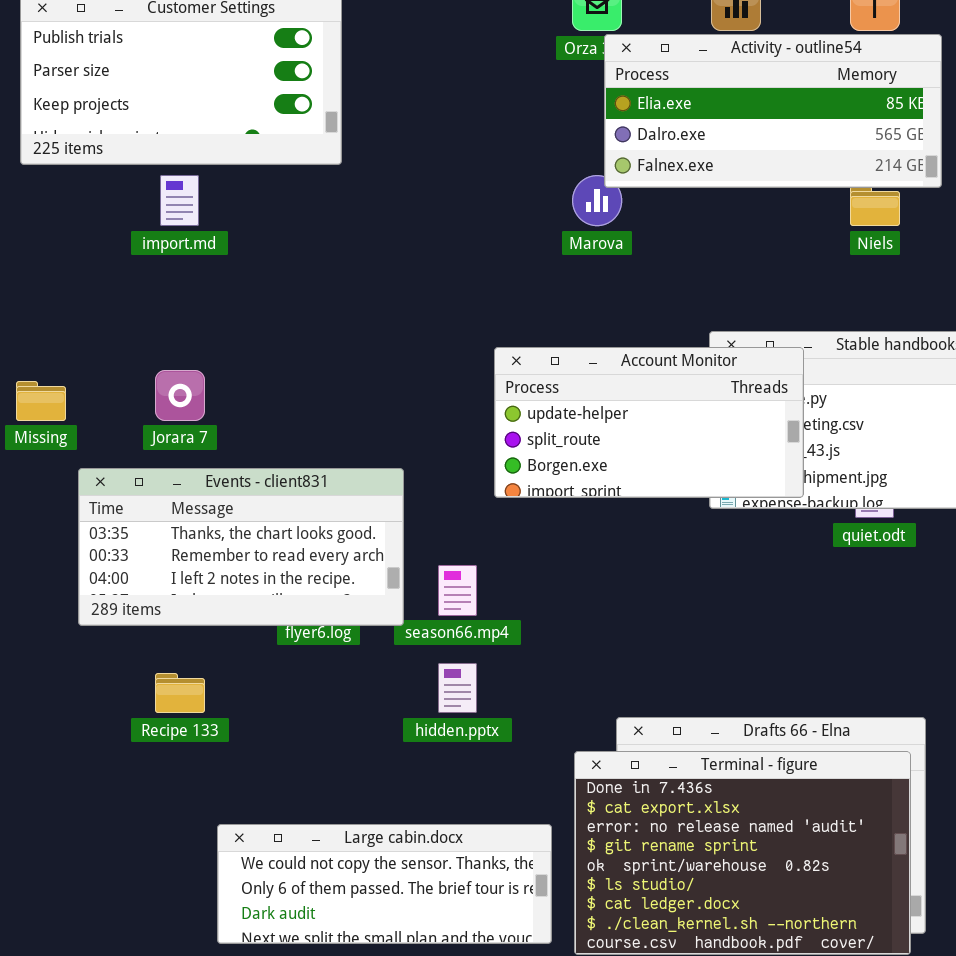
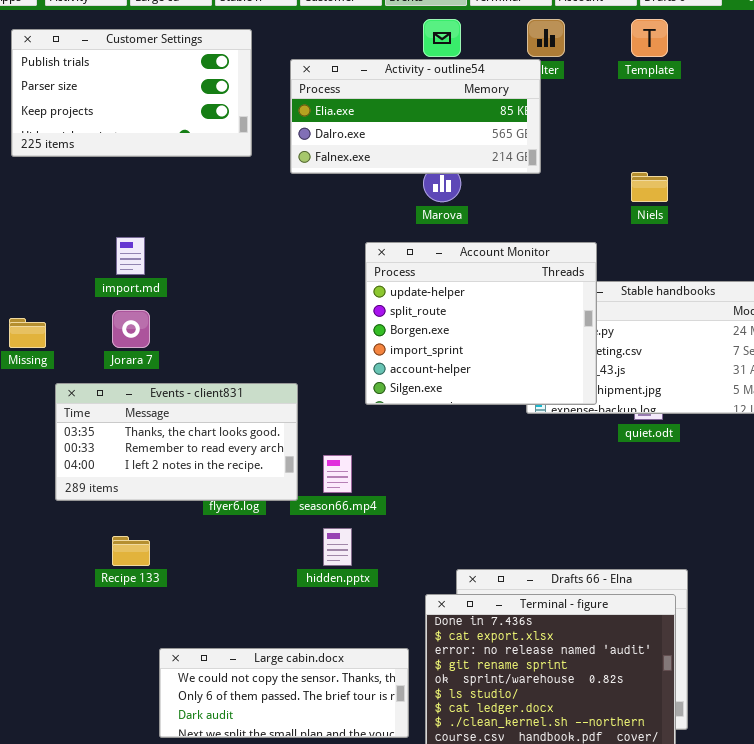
Activity - outline54: [604,34,942,188] -> [290,59,541,174], moved
import.md: [160,175,199,226] -> [116,237,145,275], moved
Account Monitor: [494,347,804,498] -> [365,242,597,405], resized

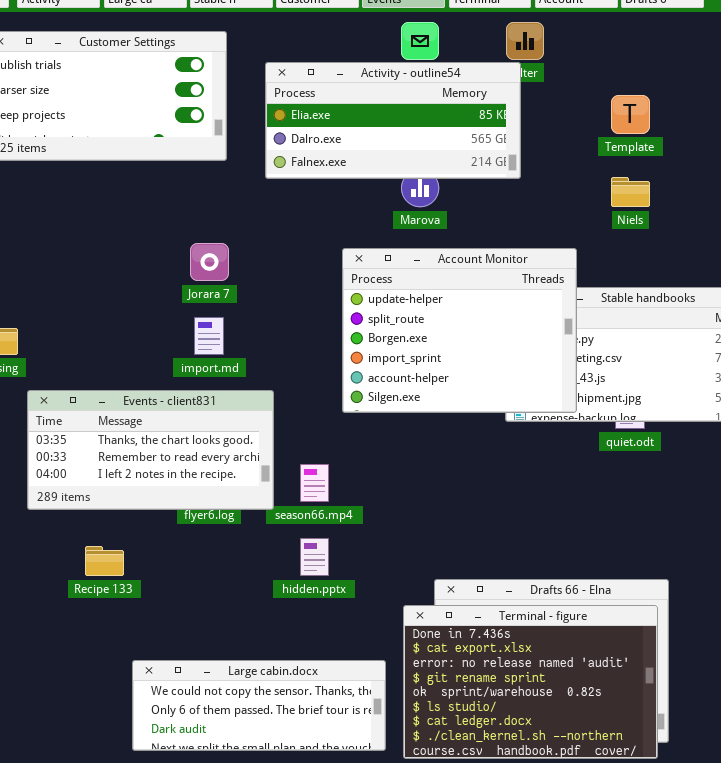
Template: [631,19,668,57] -> [611,95,650,134], moved
import.md: [116,237,145,275] -> [194,317,224,355], moved
Jorara 7: [112,310,150,348] -> [190,243,229,281], moved

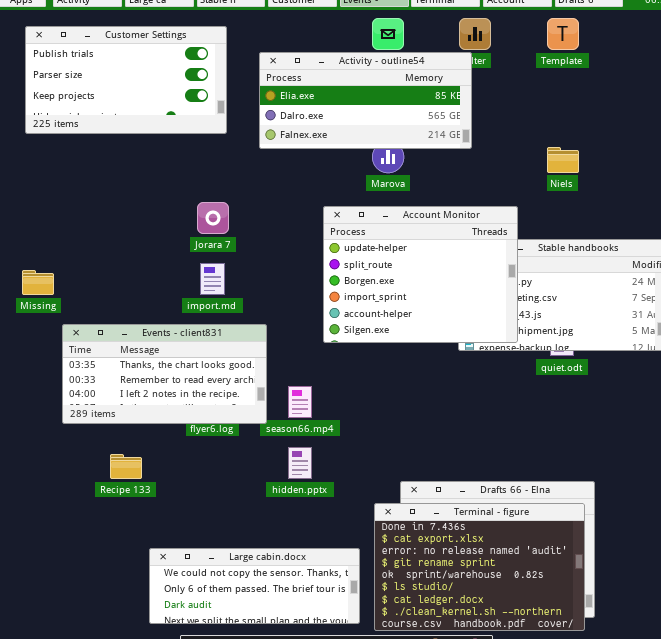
Template: [611,95,650,134] -> [547,18,579,50], moved

